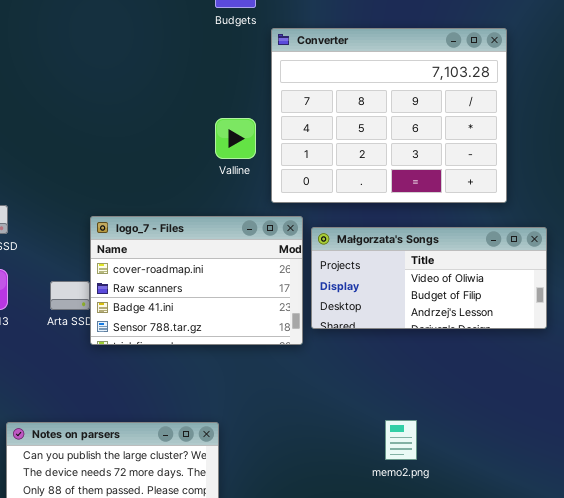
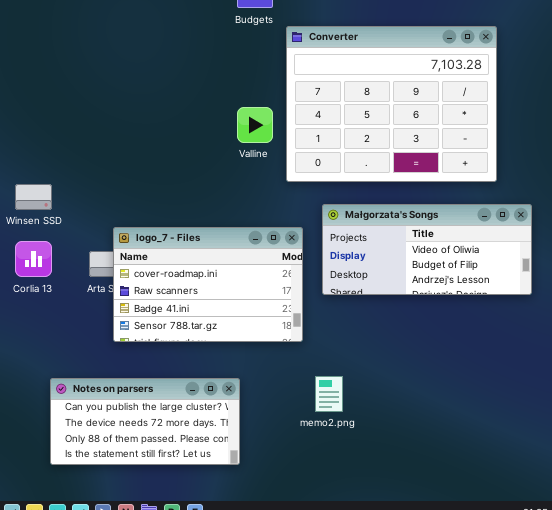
logo_7 - Files: [90,216,303,345] -> [113,227,303,342], moved
memo2.png: [385,420,417,460] -> [315,376,343,412], moved

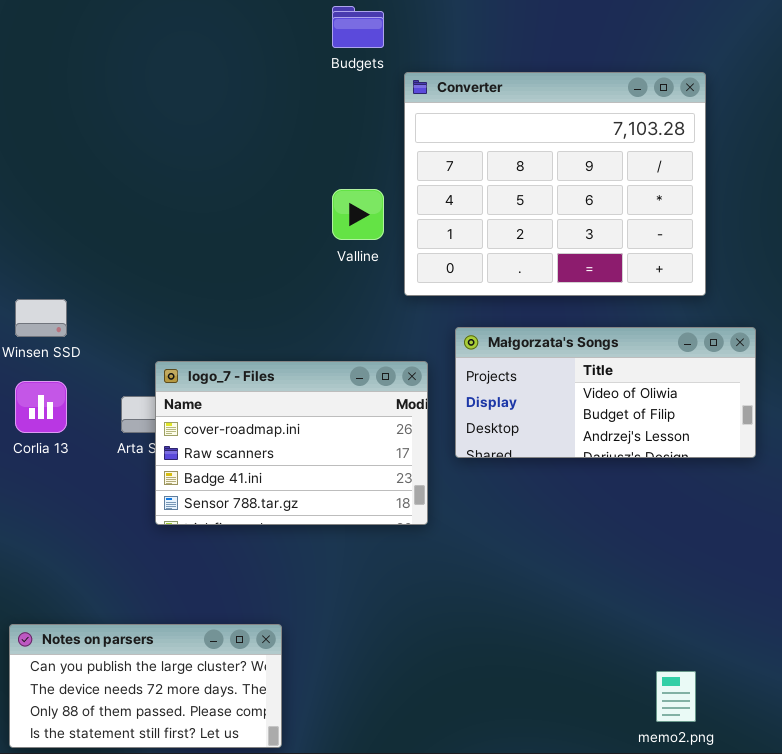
memo2.png: [315,376,343,412] -> [656,671,696,722], moved
Notes on parsers: [50,378,240,465] -> [9,624,282,748], moved

